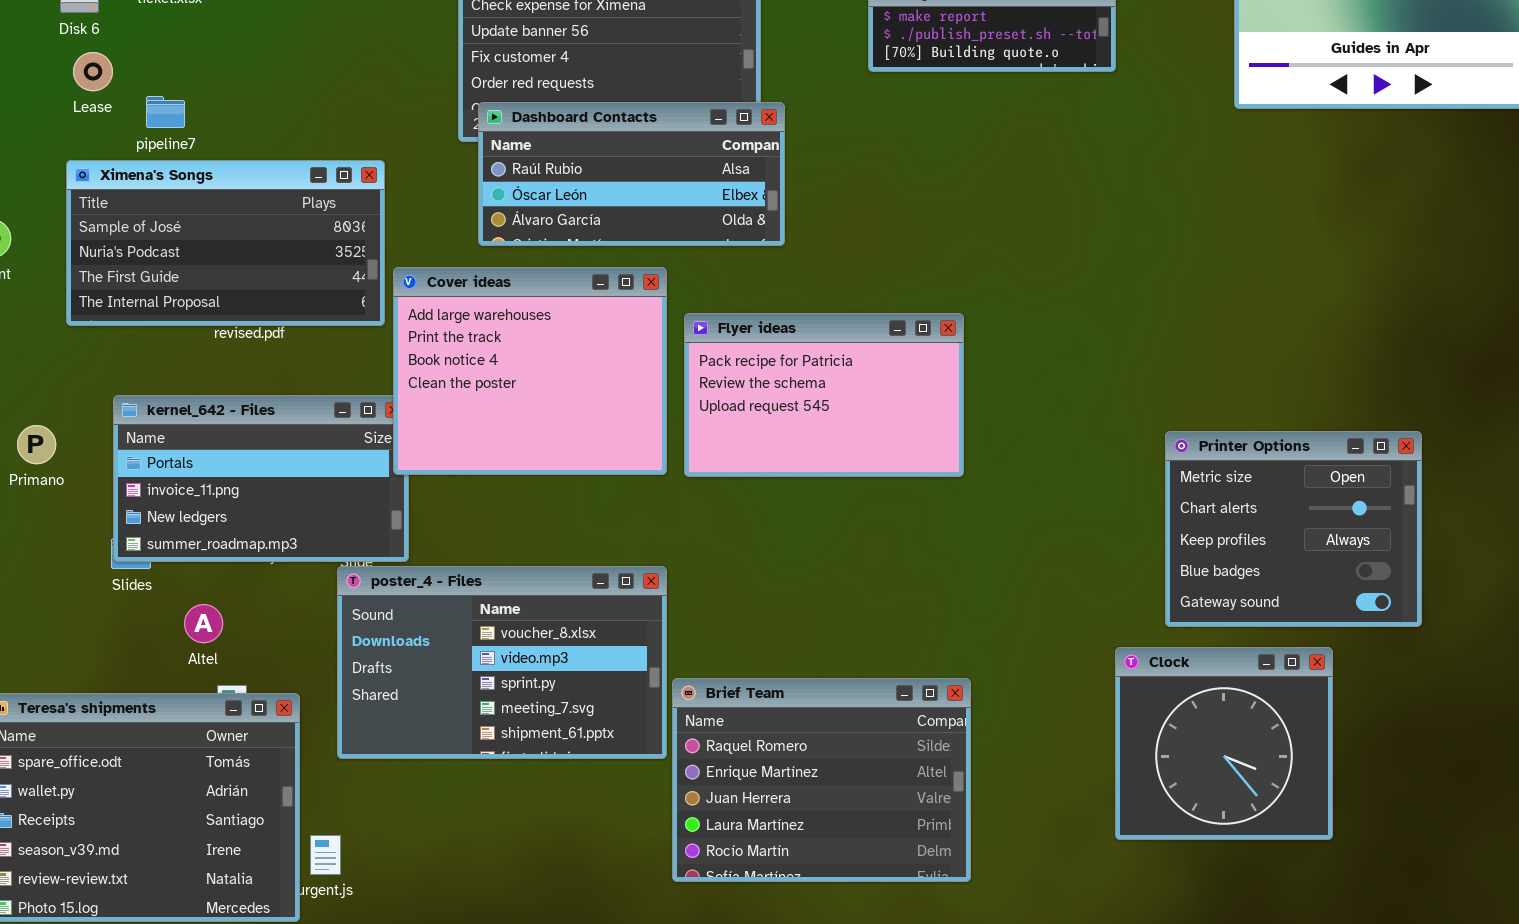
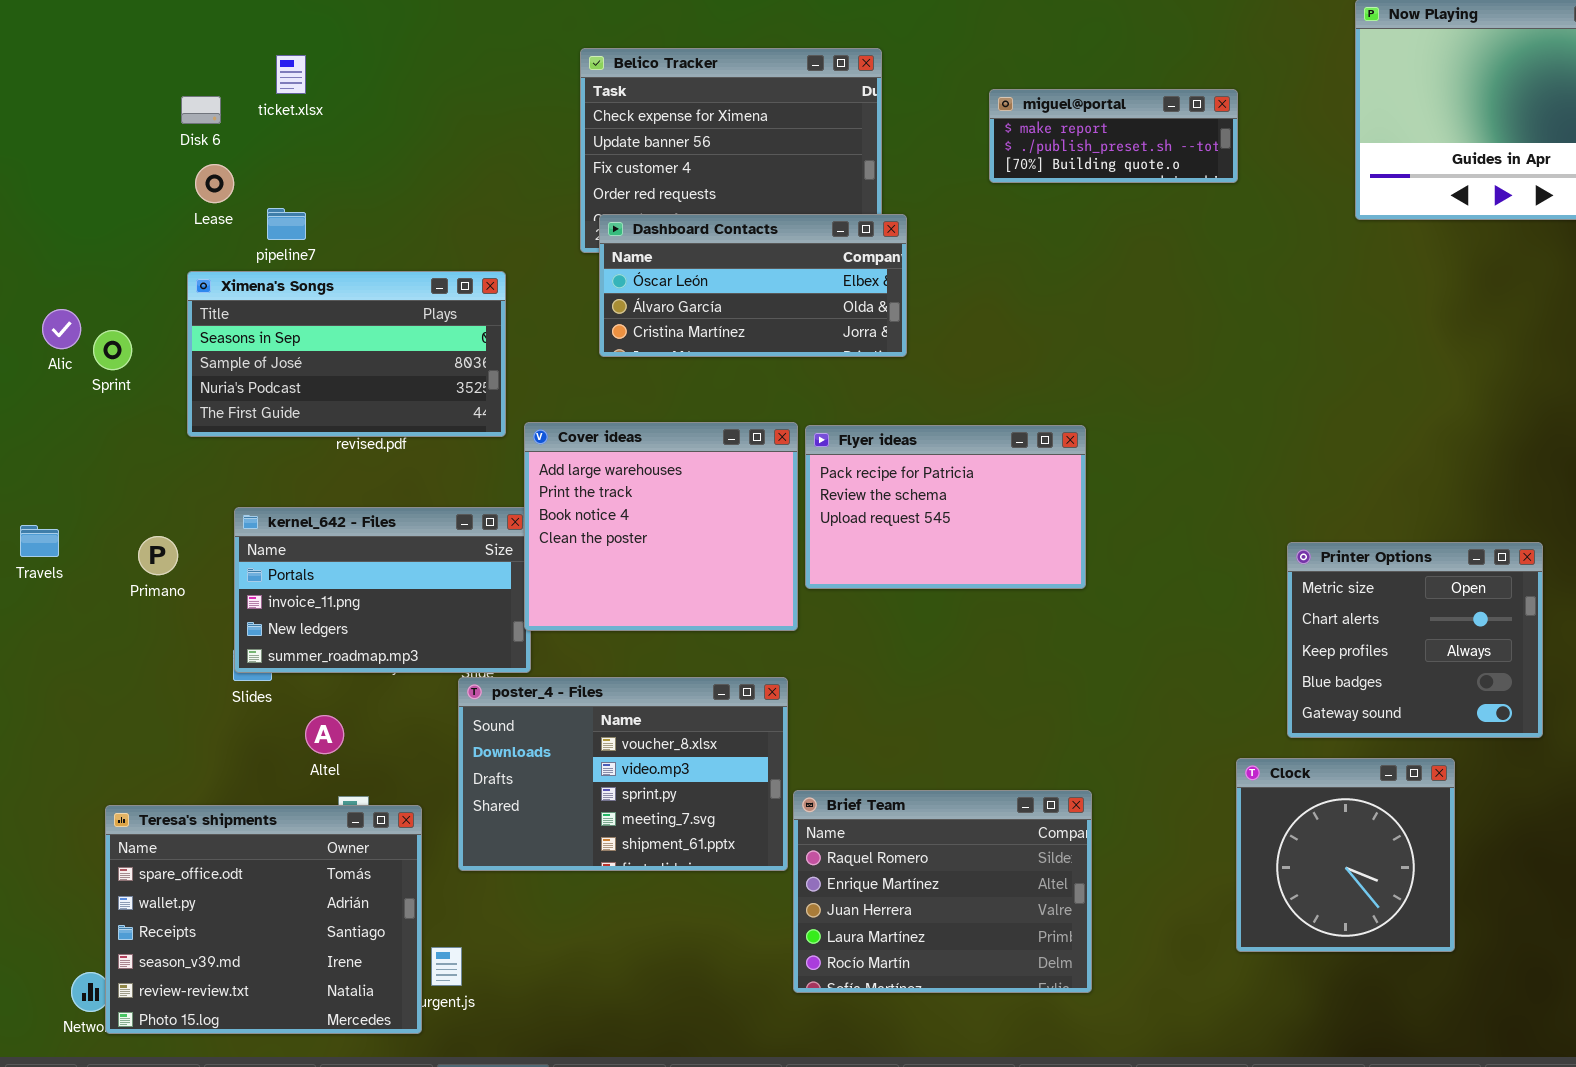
Dashboard Contacts: [478,102,785,246] -> [599,214,907,357], scrolled down 1 row
Ximena's Songs: [66,160,385,326] -> [187,271,506,437], scrolled up 1 row
Cover ideas: [393,267,667,475] -> [524,422,798,631], moved

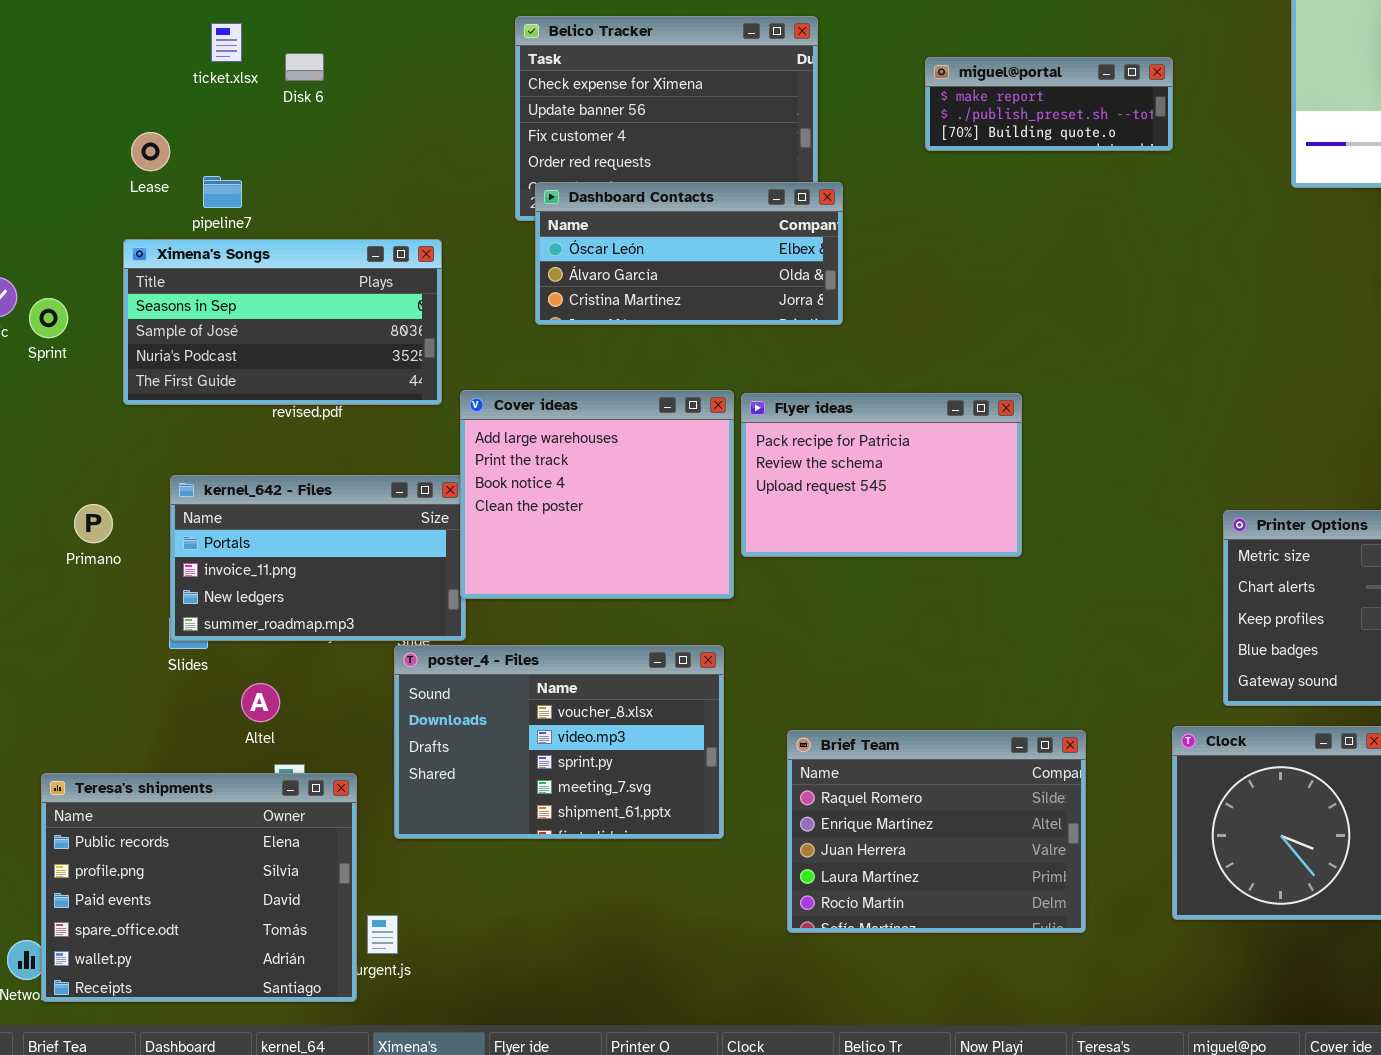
Disk 6: [181,96,221,124] -> [285,53,324,81], moved
Brief Team: [793,790,1092,993] -> [787,730,1086,933], moved
Teresa's shipments: [105,805,422,1034] -> [41,773,357,1002], scrolled up 3 rows

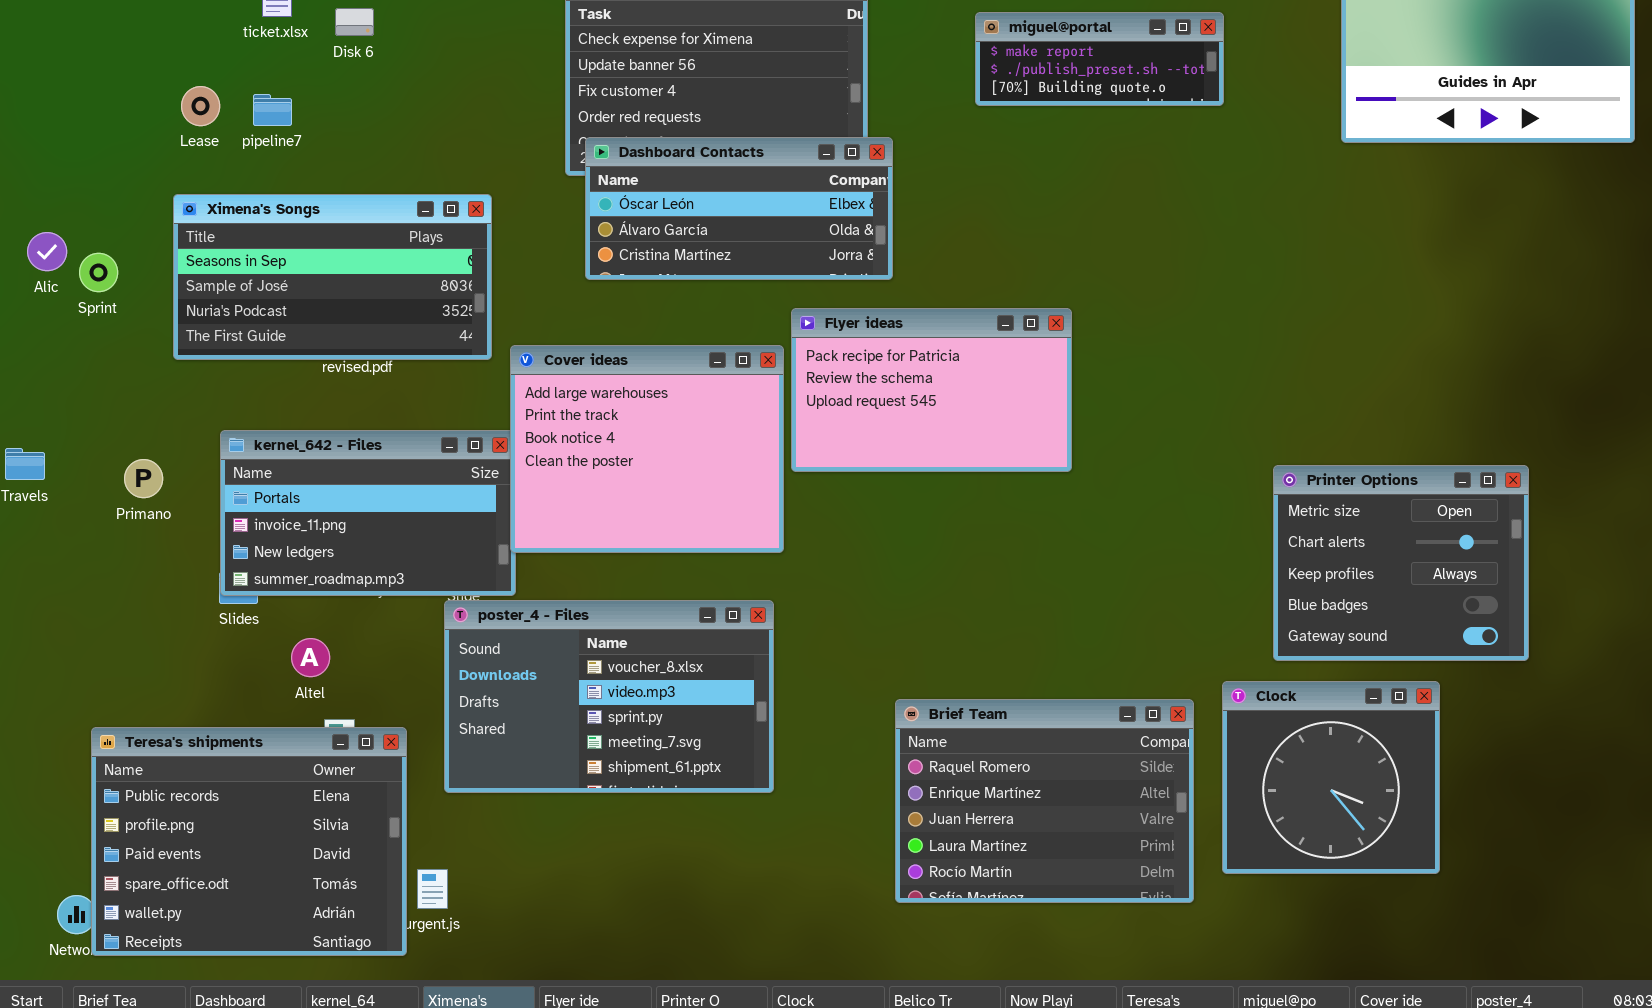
pipeline7: [203,176,242,208] -> [253,94,292,126], moved
Flyer ideas: [741,393,1022,557] -> [791,308,1072,472], moved
Brief Team: [787,730,1086,933] -> [895,699,1194,903], moved

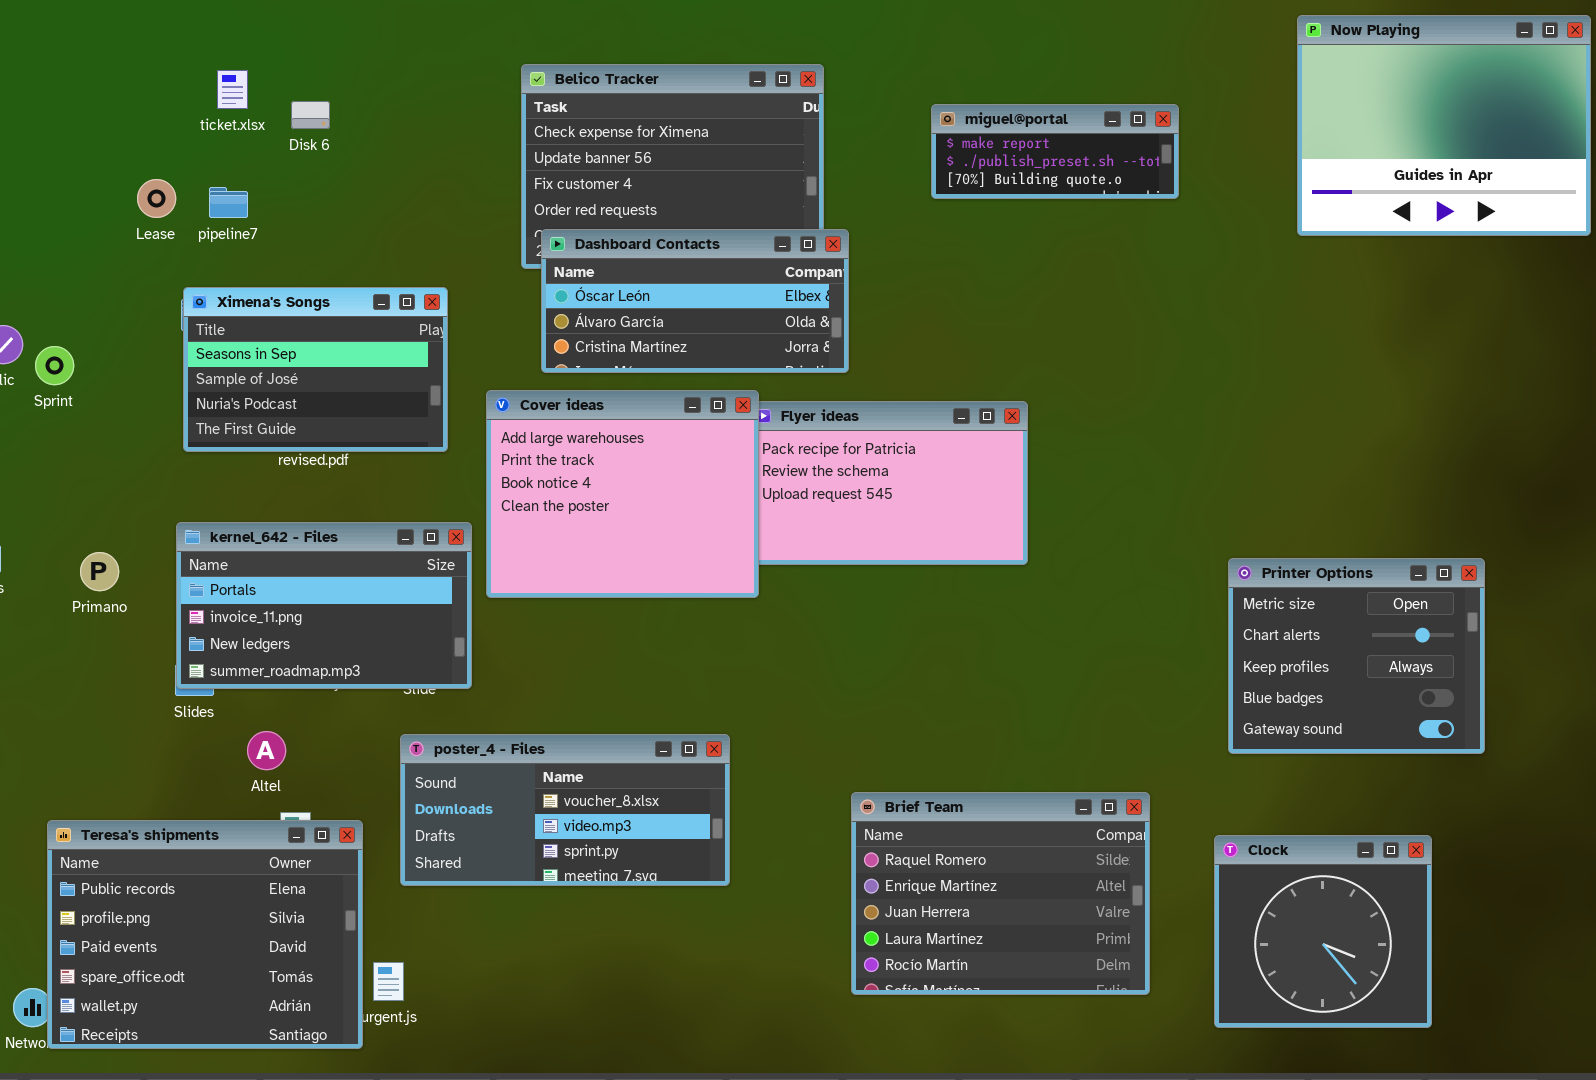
Ximena's Songs: [173,194,492,360] -> [183,287,448,452], resized
Cover ideas: [510,345,784,553] -> [486,390,759,598], moved
poster_4 - Files: [444,600,774,793] -> [400,734,730,886], resized
Clock: [1222,681,1440,874] -> [1214,835,1432,1028], moved

